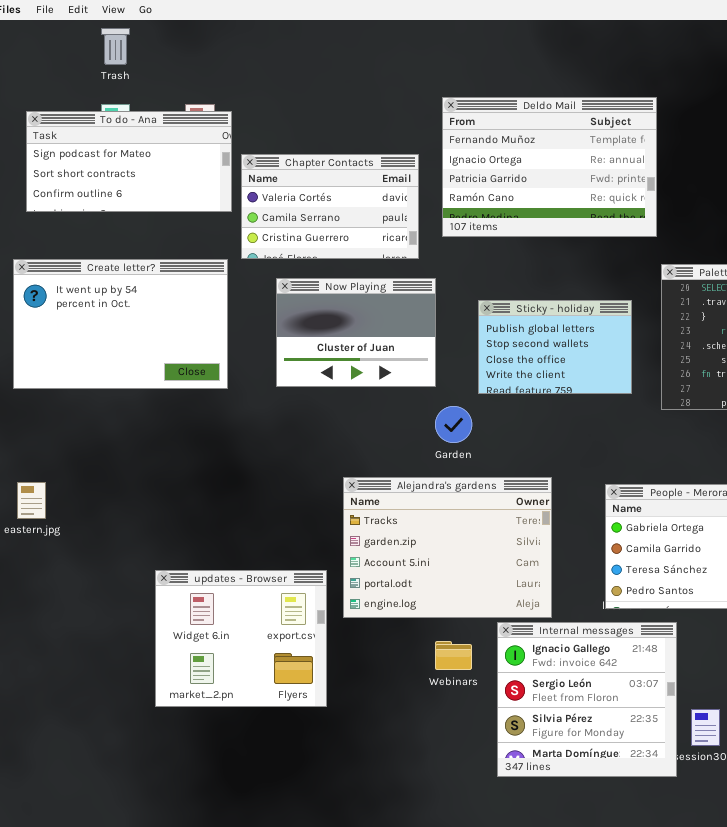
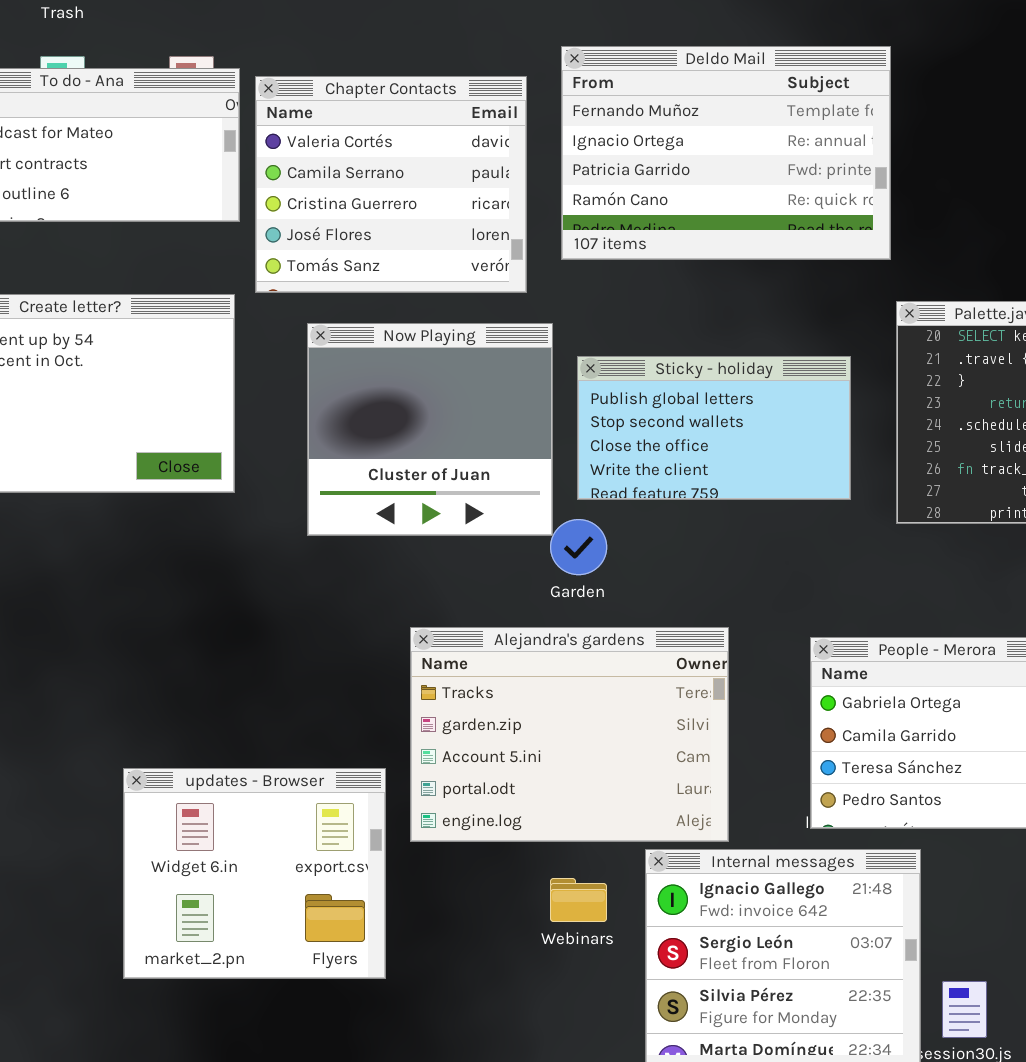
Chapter Contacts: [241,154,419,259] -> [255,76,527,293], resized
Now Playing: [276,278,436,387] -> [307,323,553,536], resized
Sticky - holiday: [478,300,632,394] -> [577,356,851,500], resized

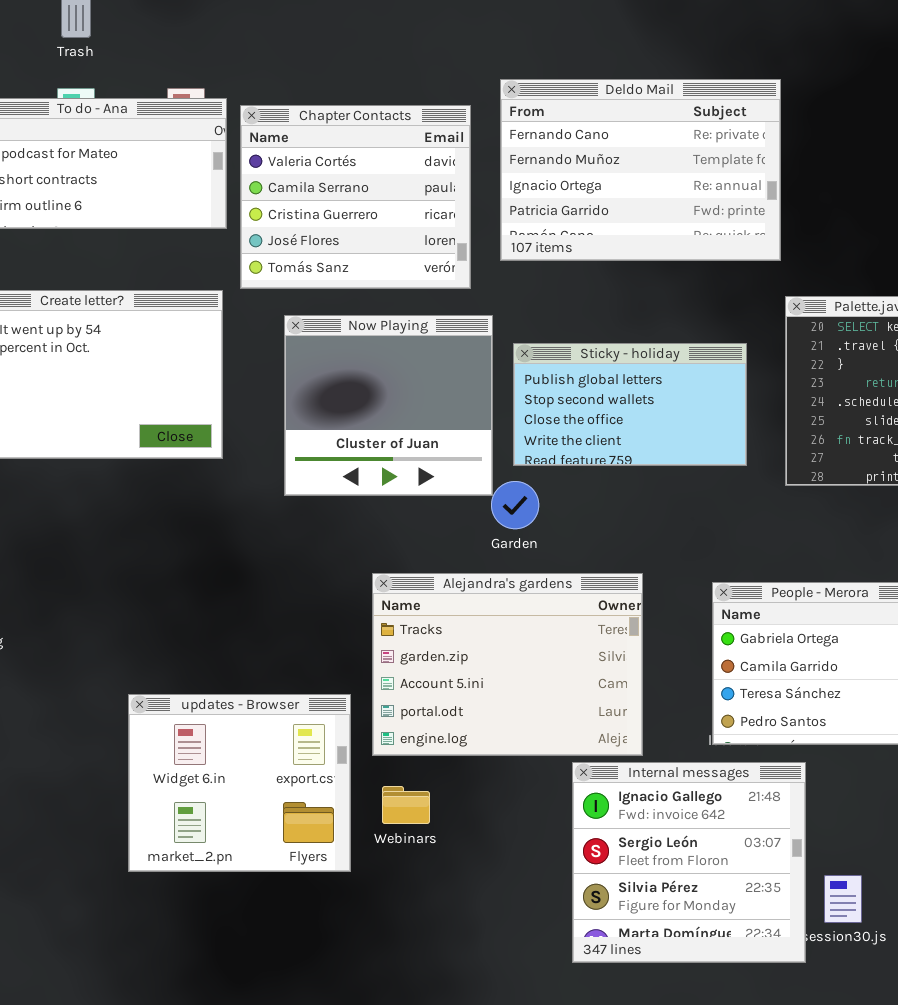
Deldo Mail: [561,46,891,260] -> [500,79,781,261], scrolled up 1 row
Webinars: [550,878,607,922] -> [382,786,430,824], moved

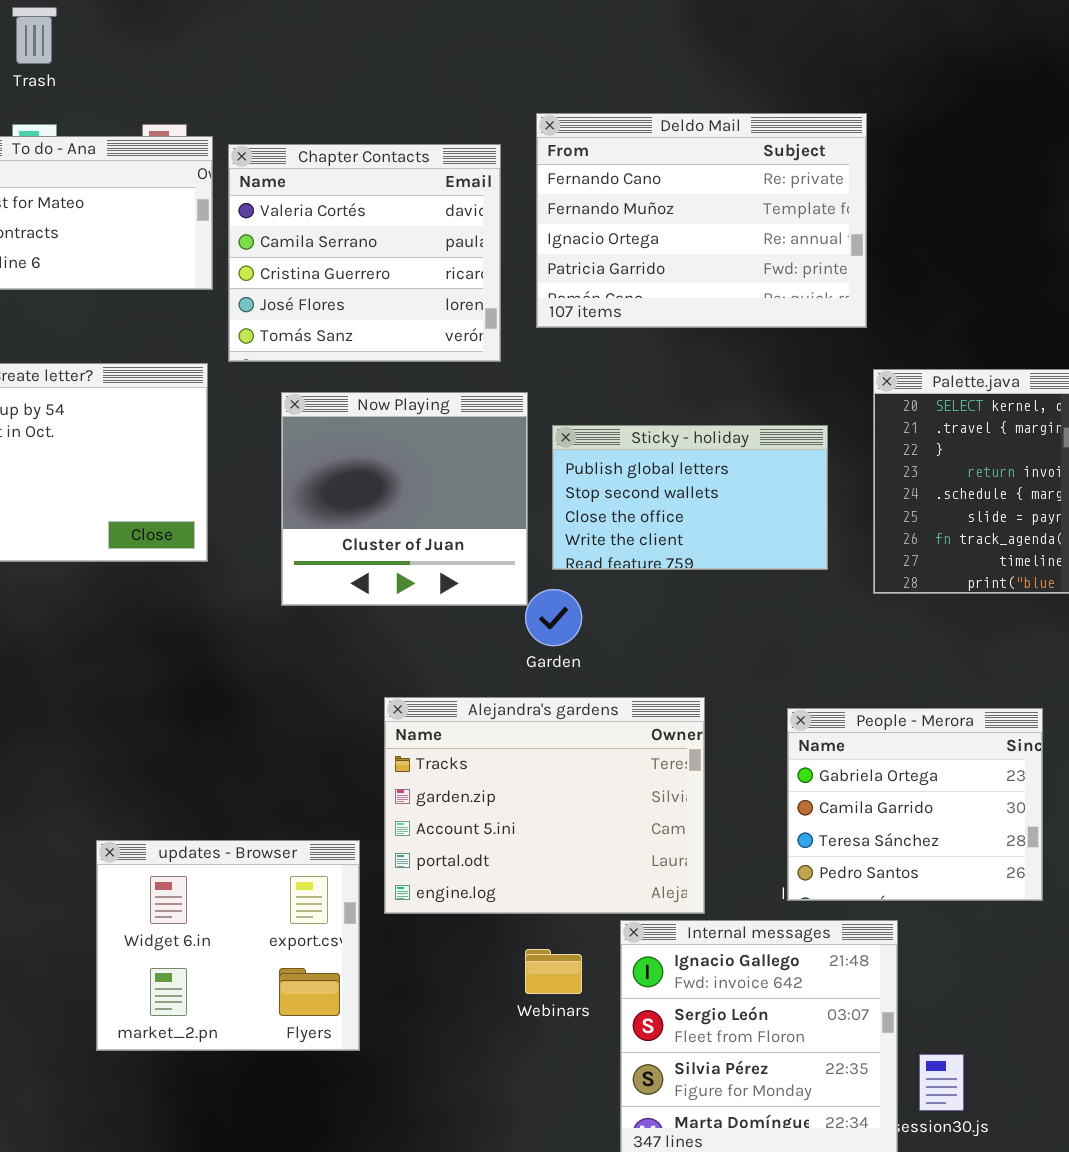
Webinars: [382,786,430,824] -> [525,949,582,994], moved

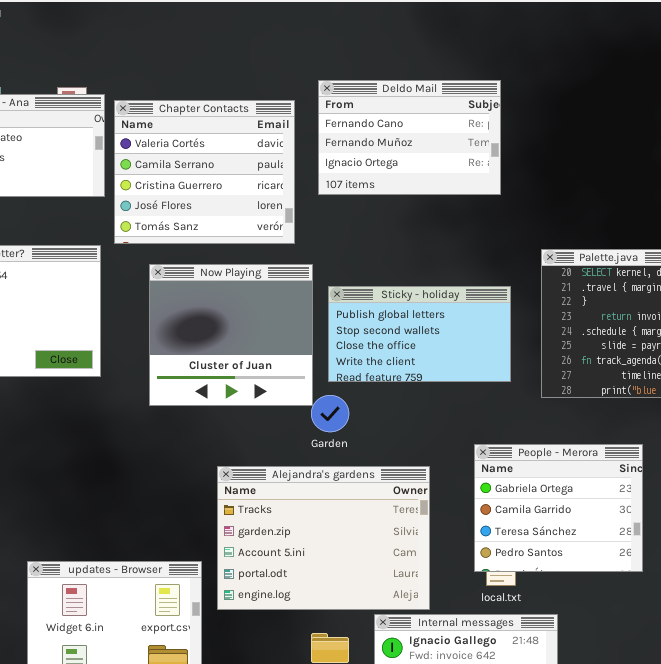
Deldo Mail: [536,113,867,328] -> [318,80,501,195], resized
People - Merora: [787,708,1043,901] -> [474,444,643,572], moved

